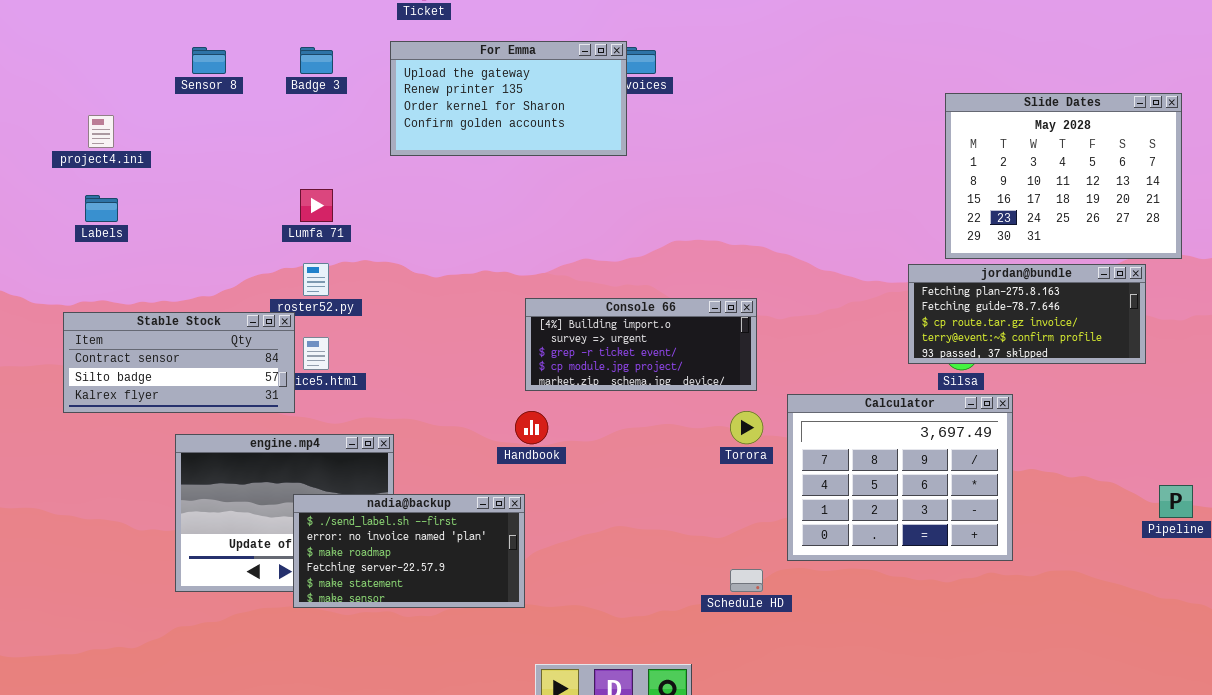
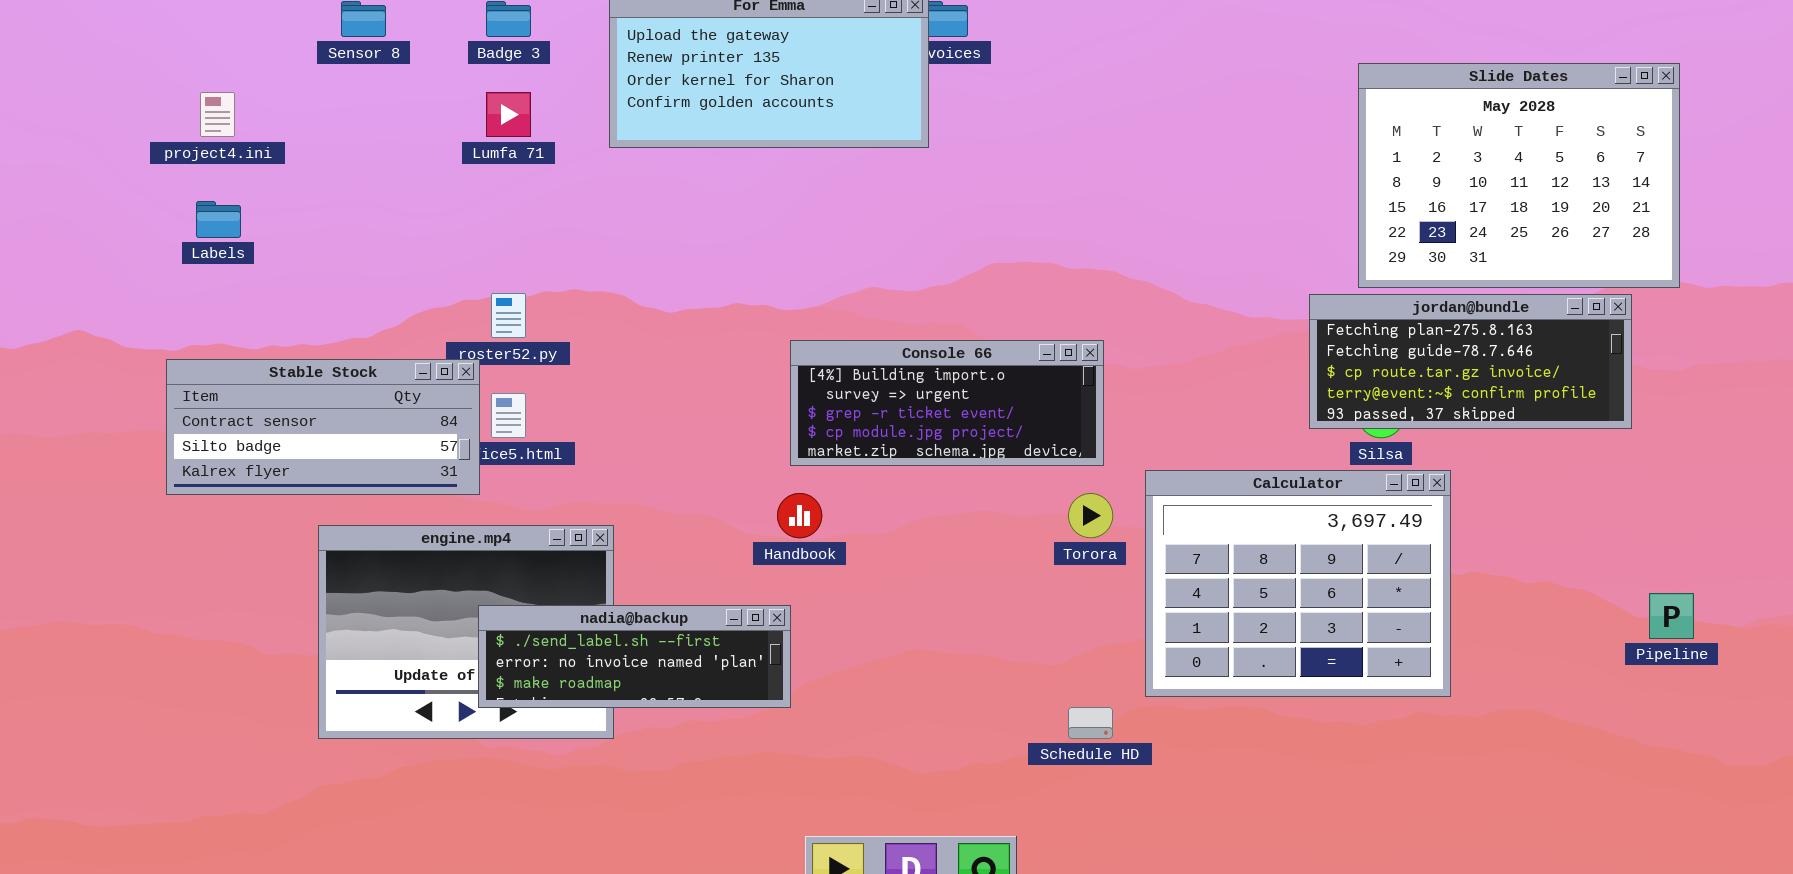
Lumfa 71: [300,189,333,222] -> [486,92,531,137], moved
nadia@backup: [293,494,525,608] -> [478,605,791,708], resized

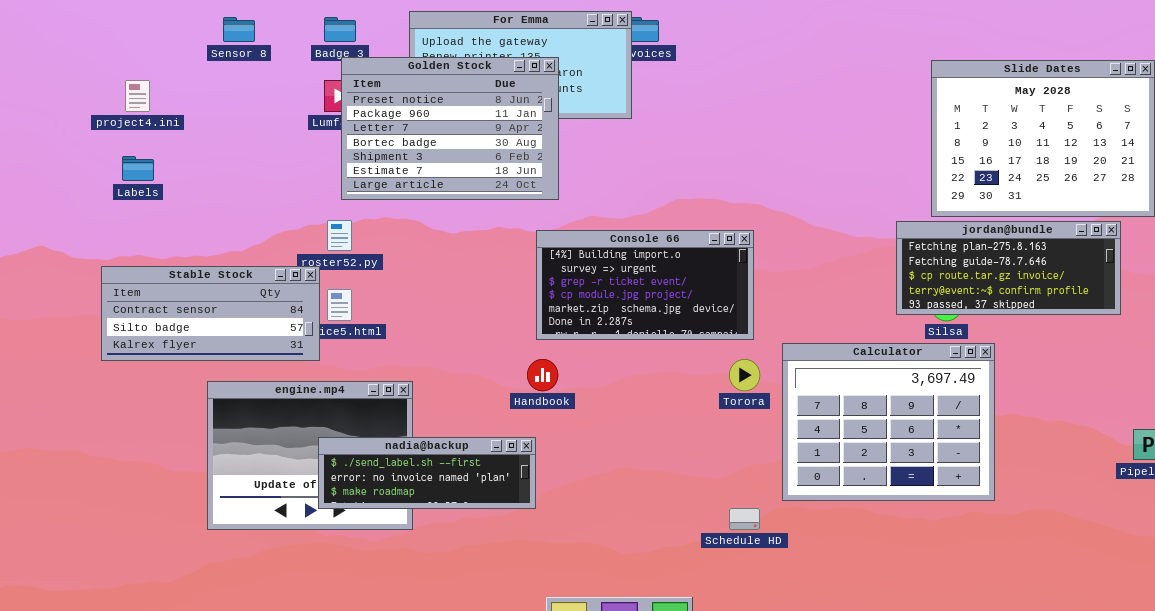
Golden Stock: none -> [341,57,559,200], opened
Console 66: [790,340,1104,466] -> [536,230,754,340], resized

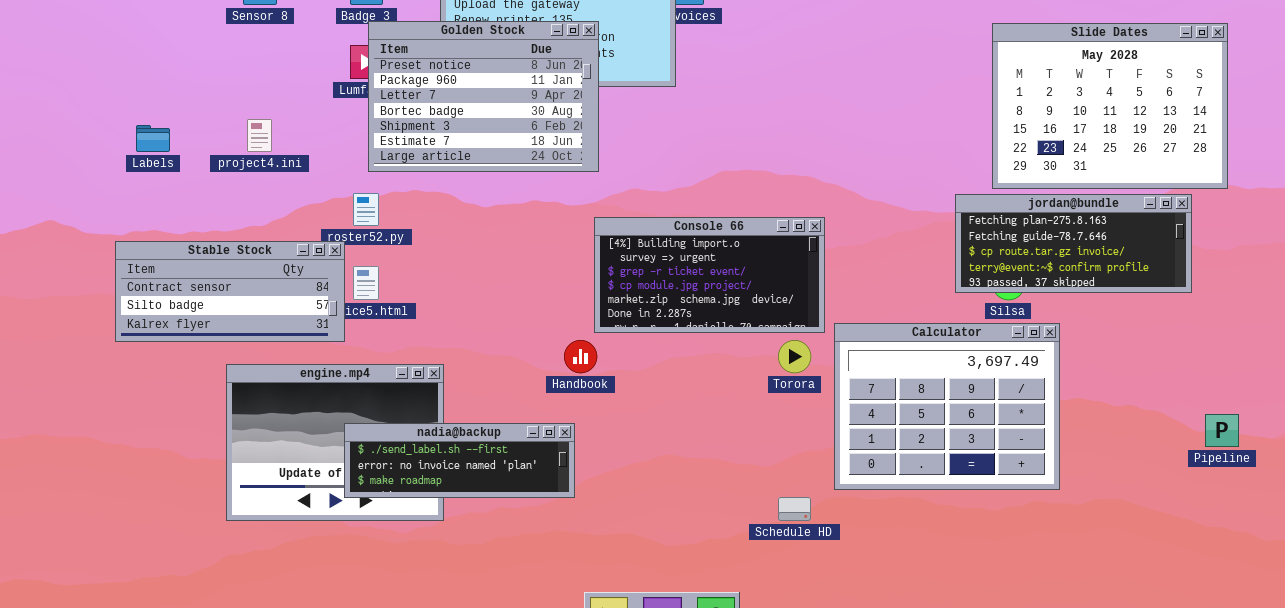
project4.ini: [125,80,150,112] -> [247,119,272,152], moved
Console 66: [536,230,754,340] -> [594,217,825,333], moved

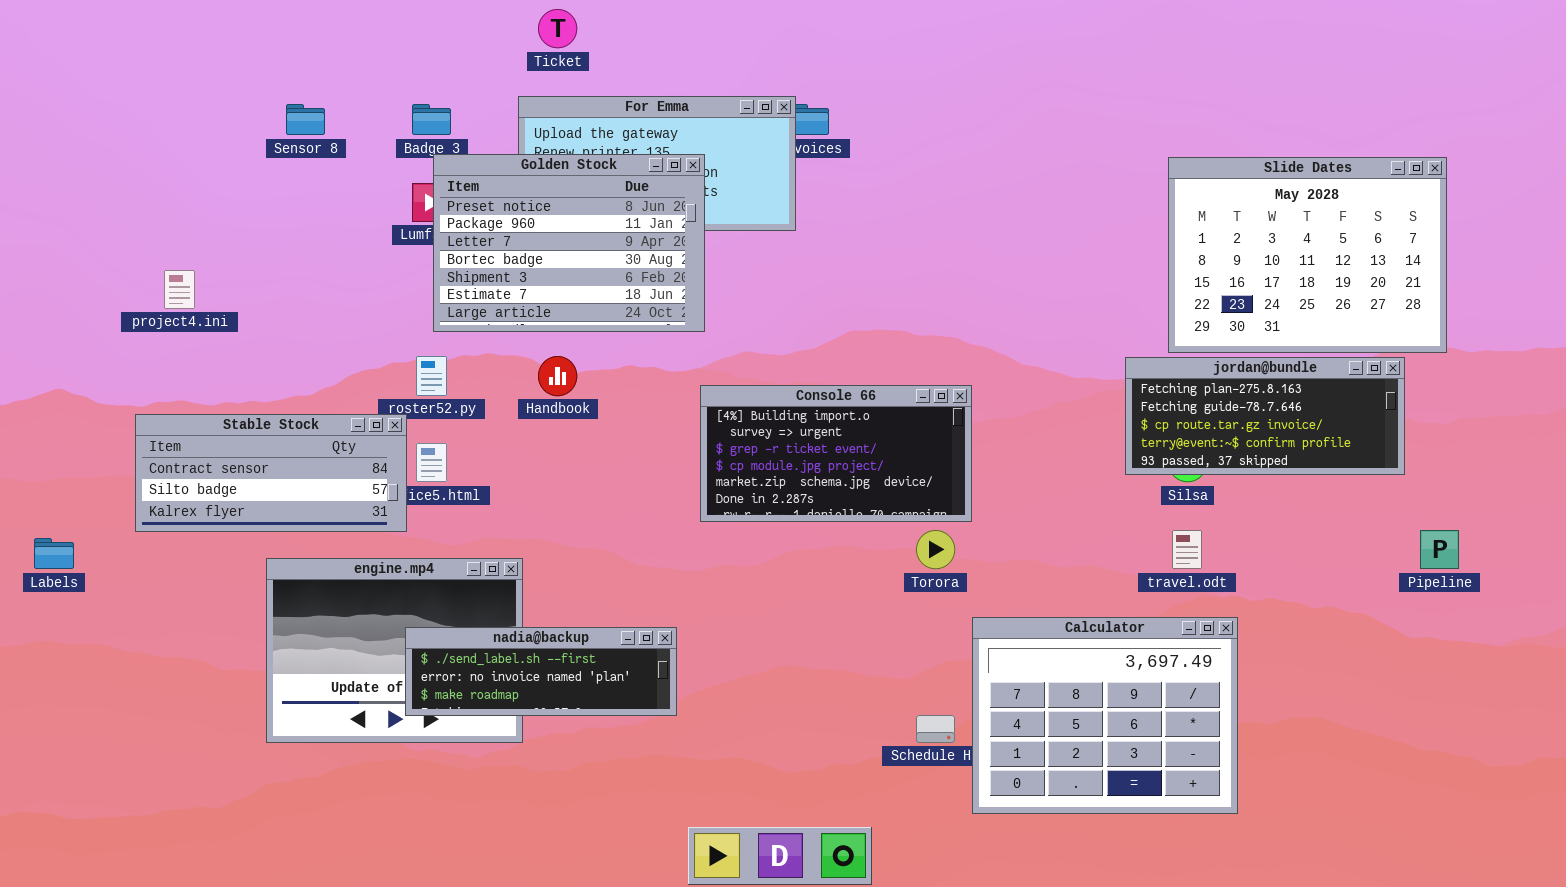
project4.ini: [247,119,272,152] -> [164,270,195,309], moved
Labels: [136,125,170,152] -> [34,538,74,569], moved
Calculator: [834,323,1060,490] -> [972,617,1238,814], moved
Handbook: [564,340,597,373] -> [538,356,577,396], moved
Pipeline: [1205,414,1239,447] -> [1420,530,1459,569], moved

